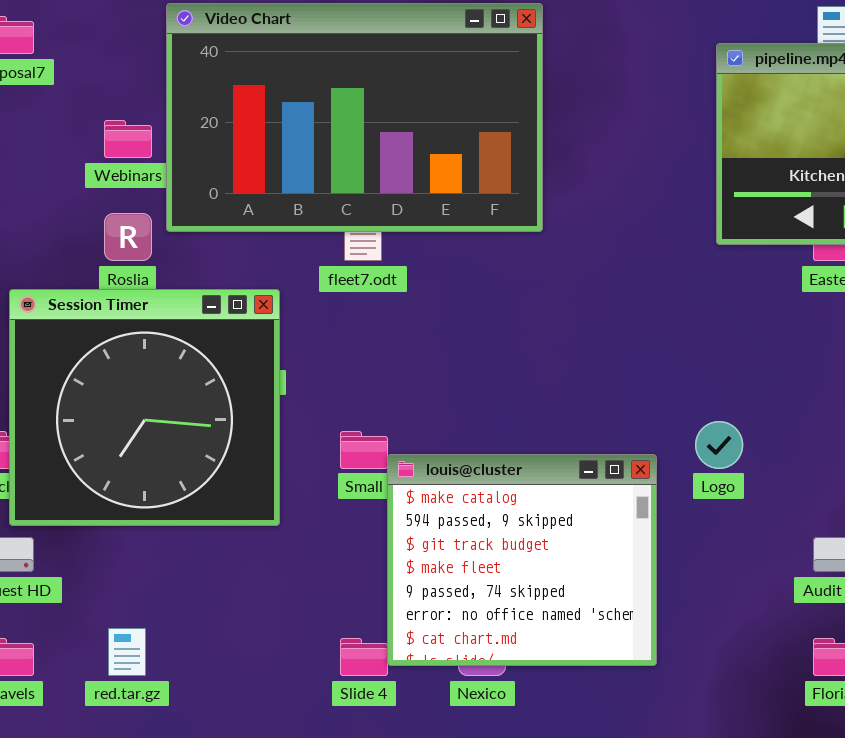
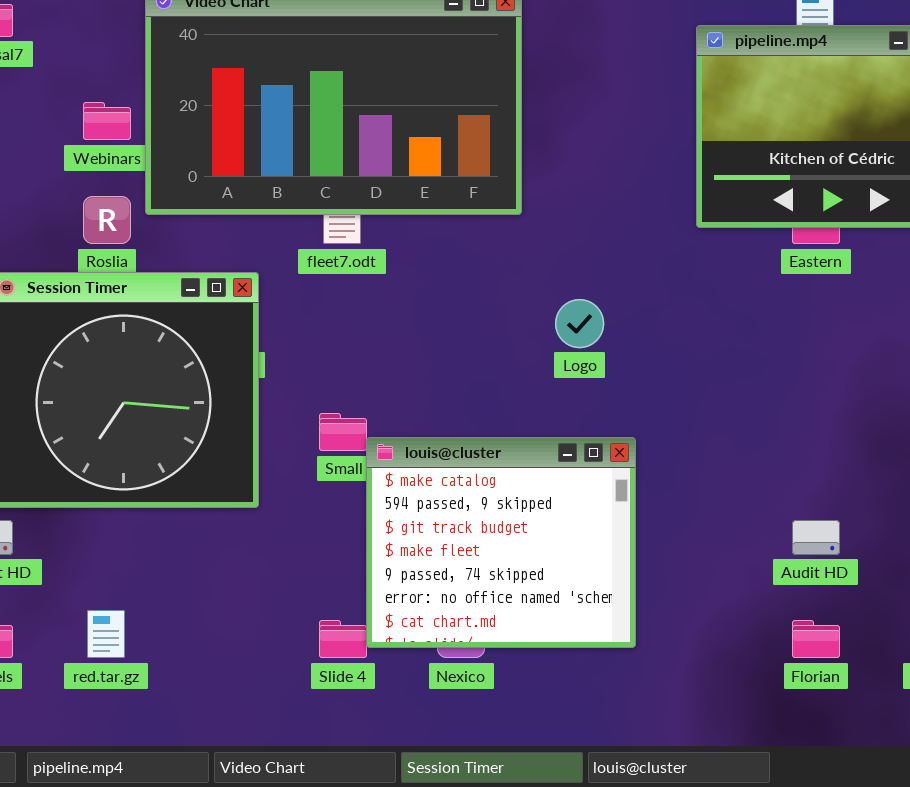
Logo: [695,421,743,469] -> [555,299,604,348], moved

